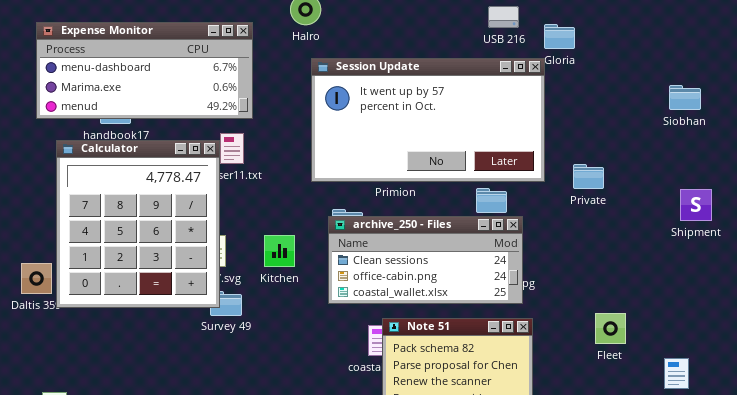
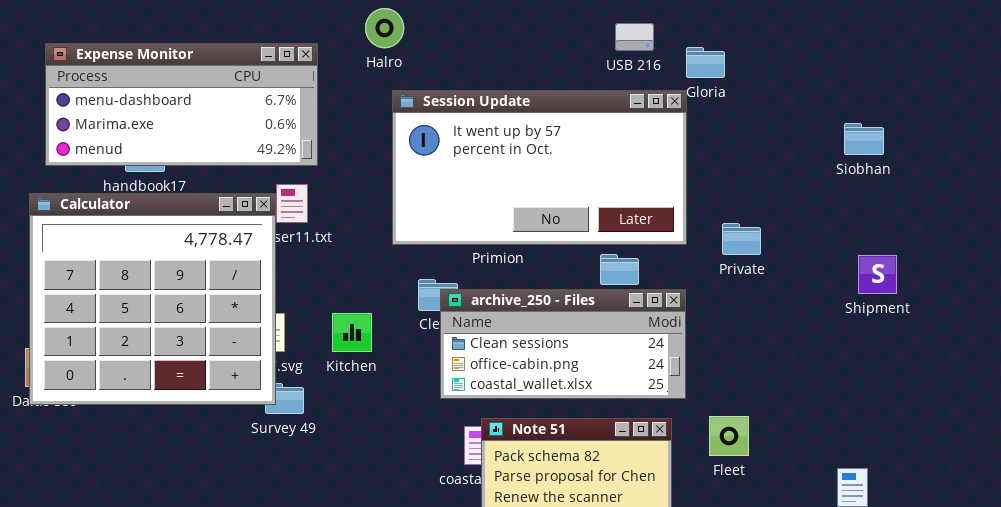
Calculator: [56,140,220,308] -> [29,193,276,405], resized
archive_250 - Files: [328,216,523,304] -> [440,289,686,399], moved
Fleet: [595,313,626,344] -> [709,416,749,456], moved

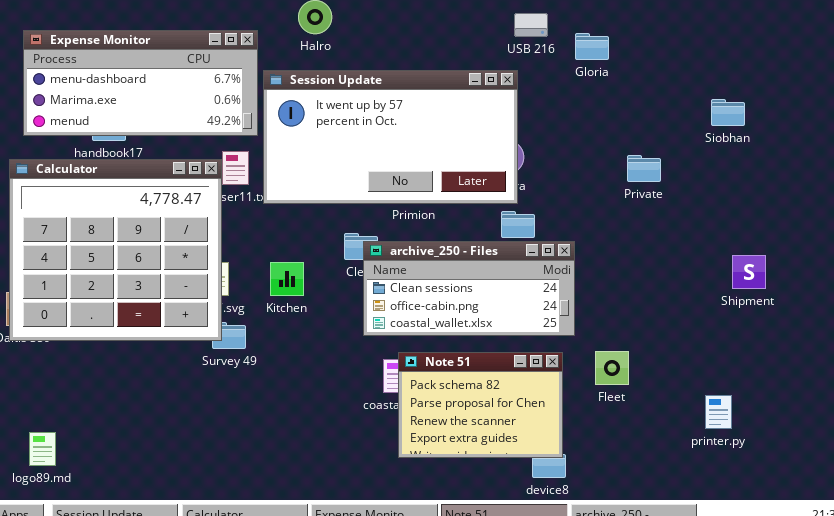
Session Update: [392,90,687,245] -> [263,70,518,204], moved
Private: [722,223,761,255] -> [627,155,661,182], moved
Shipment: [858,255,897,294] -> [732,255,766,289], moved

